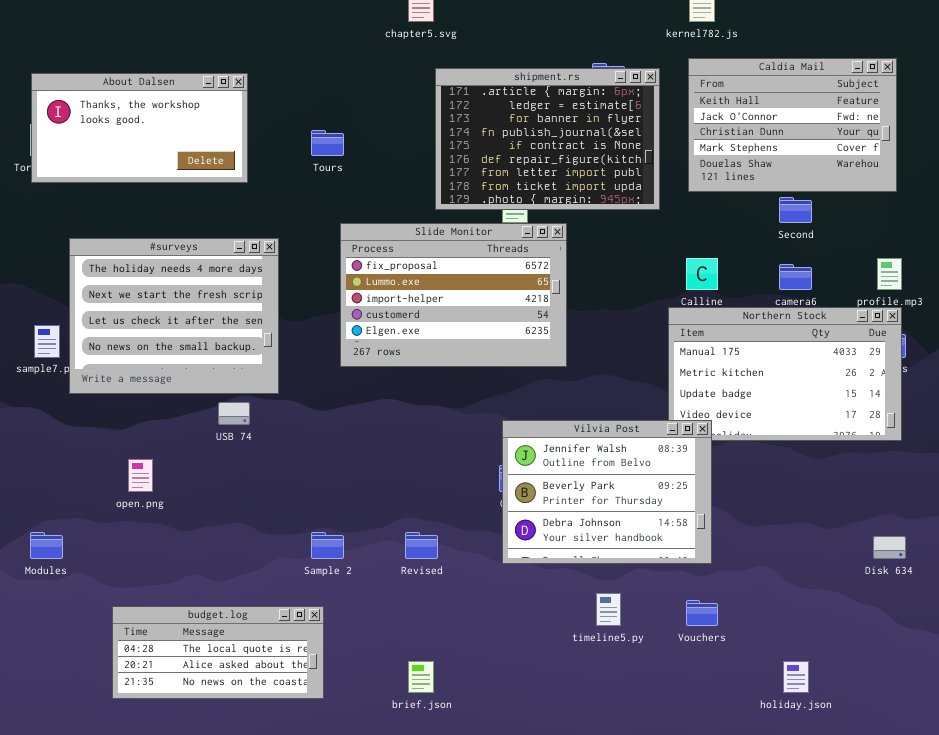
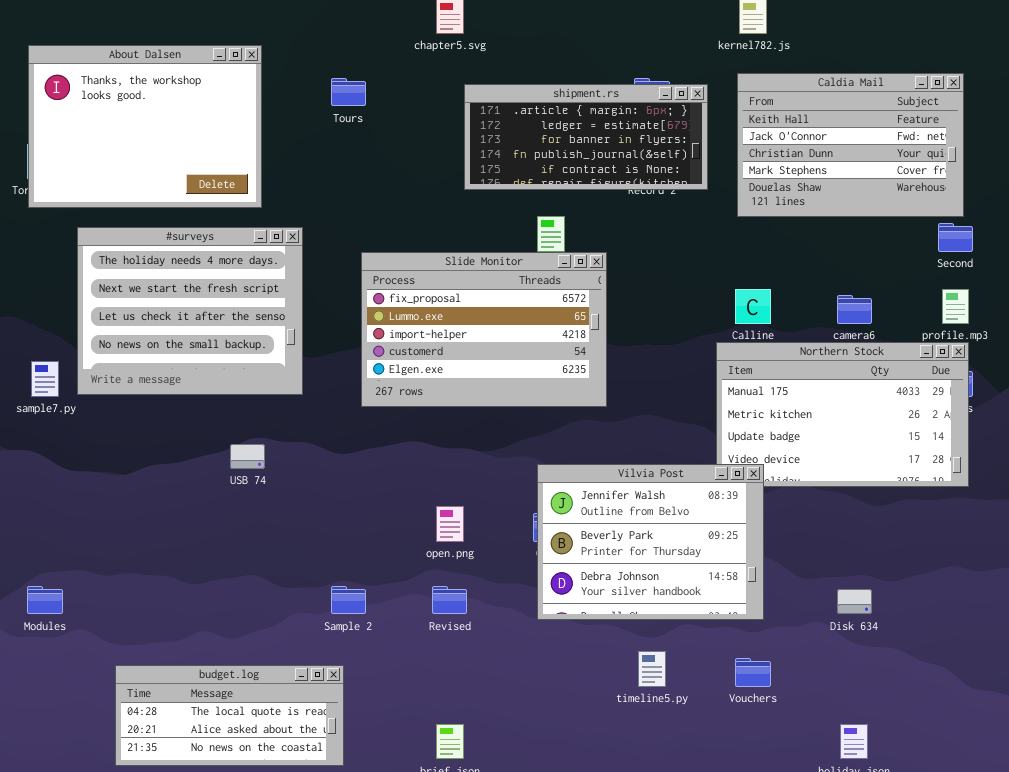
shipment.rs: [435,68,660,210] -> [464,84,708,190], resized
About Dalsen: [31,73,248,183] -> [28,45,262,208], resized
Tours: [311,130,344,156] -> [331,78,366,106], moved
Second: [779,197,812,223] -> [938,223,973,252], moved
#surveys: [69,238,279,394] -> [77,227,303,395], moved
open.png: [128,459,153,492] -> [436,506,464,542], moved
Disk 634: [873,536,906,559] -> [837,589,872,614], moved

